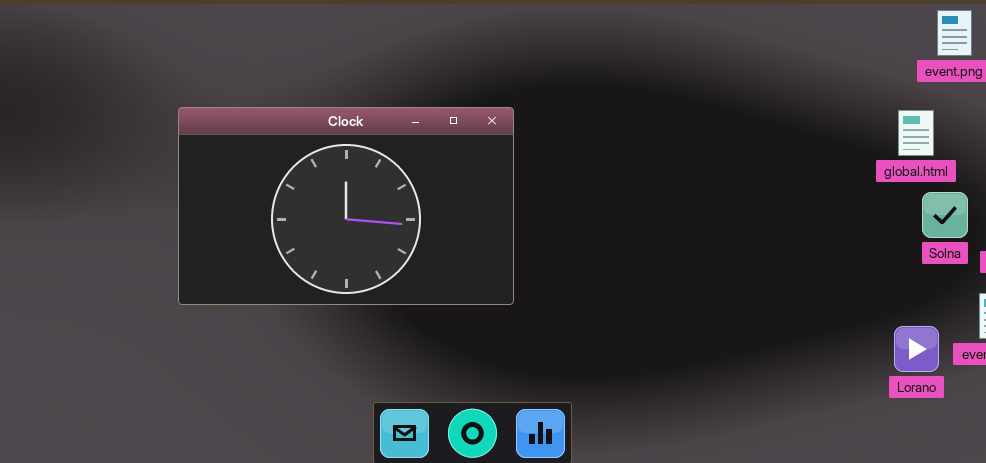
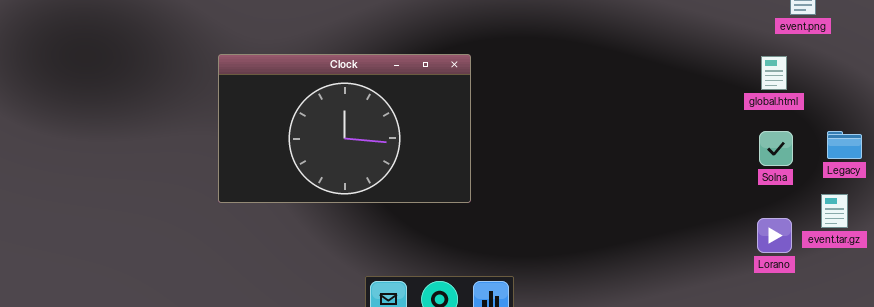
Solna: [922,192,968,238] -> [759,131,793,166], moved

